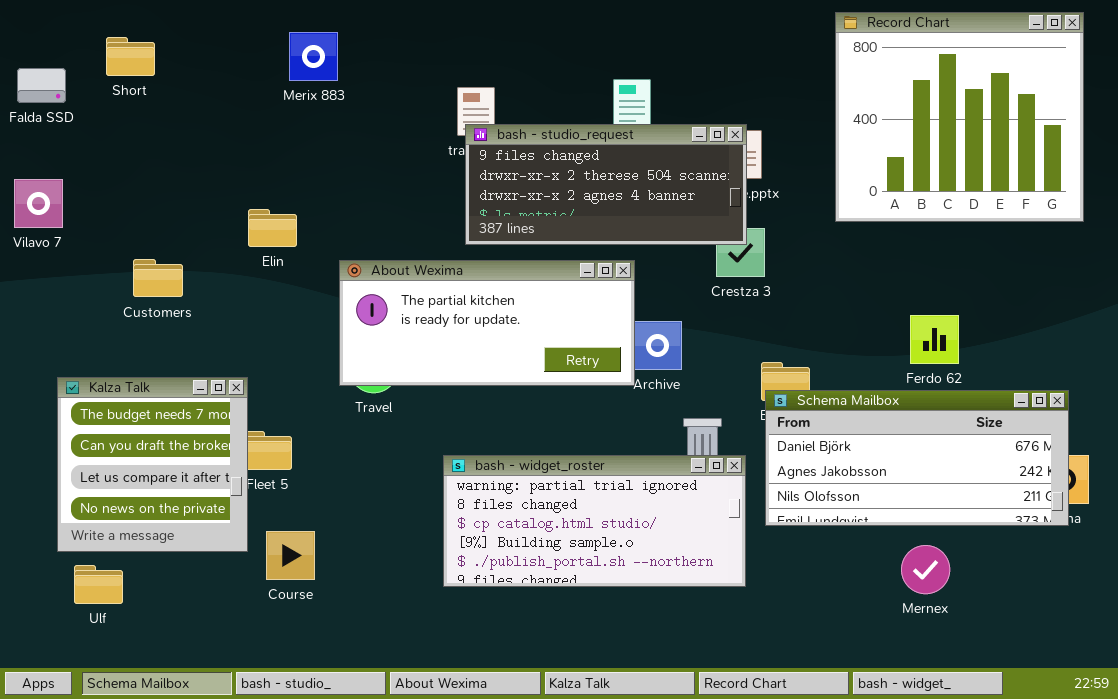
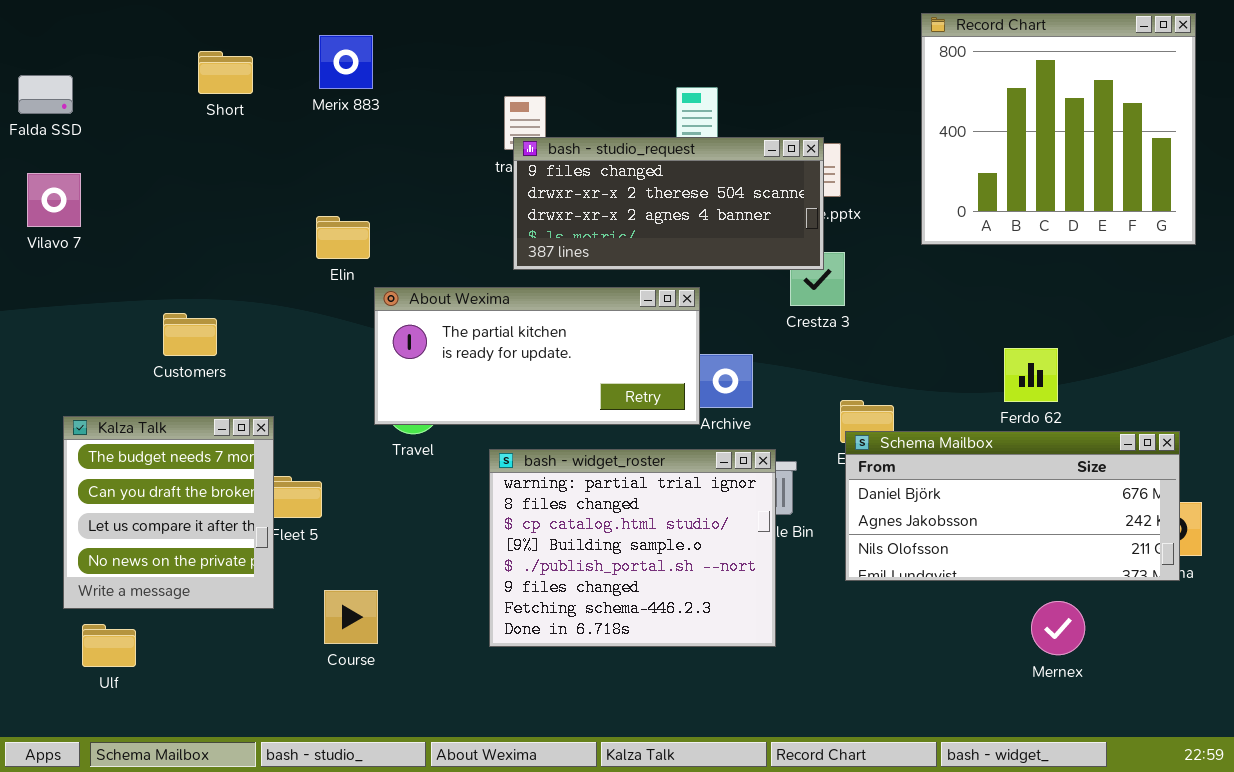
Short: [106,37,155,76] -> [198,51,253,94], moved
Vilavo 7: [14,179,63,228] -> [27,173,81,227], moved
Elin: [248,209,297,247] -> [316,216,370,259], moved
Customers: [133,259,183,297] -> [163,313,217,356], moved
bash - widget_roster: [443,455,746,587] -> [489,449,776,647], resized
Course: [266,531,315,580] -> [324,590,378,644], moved
Mernex: [901,545,950,594] -> [1031,601,1085,655], moved

